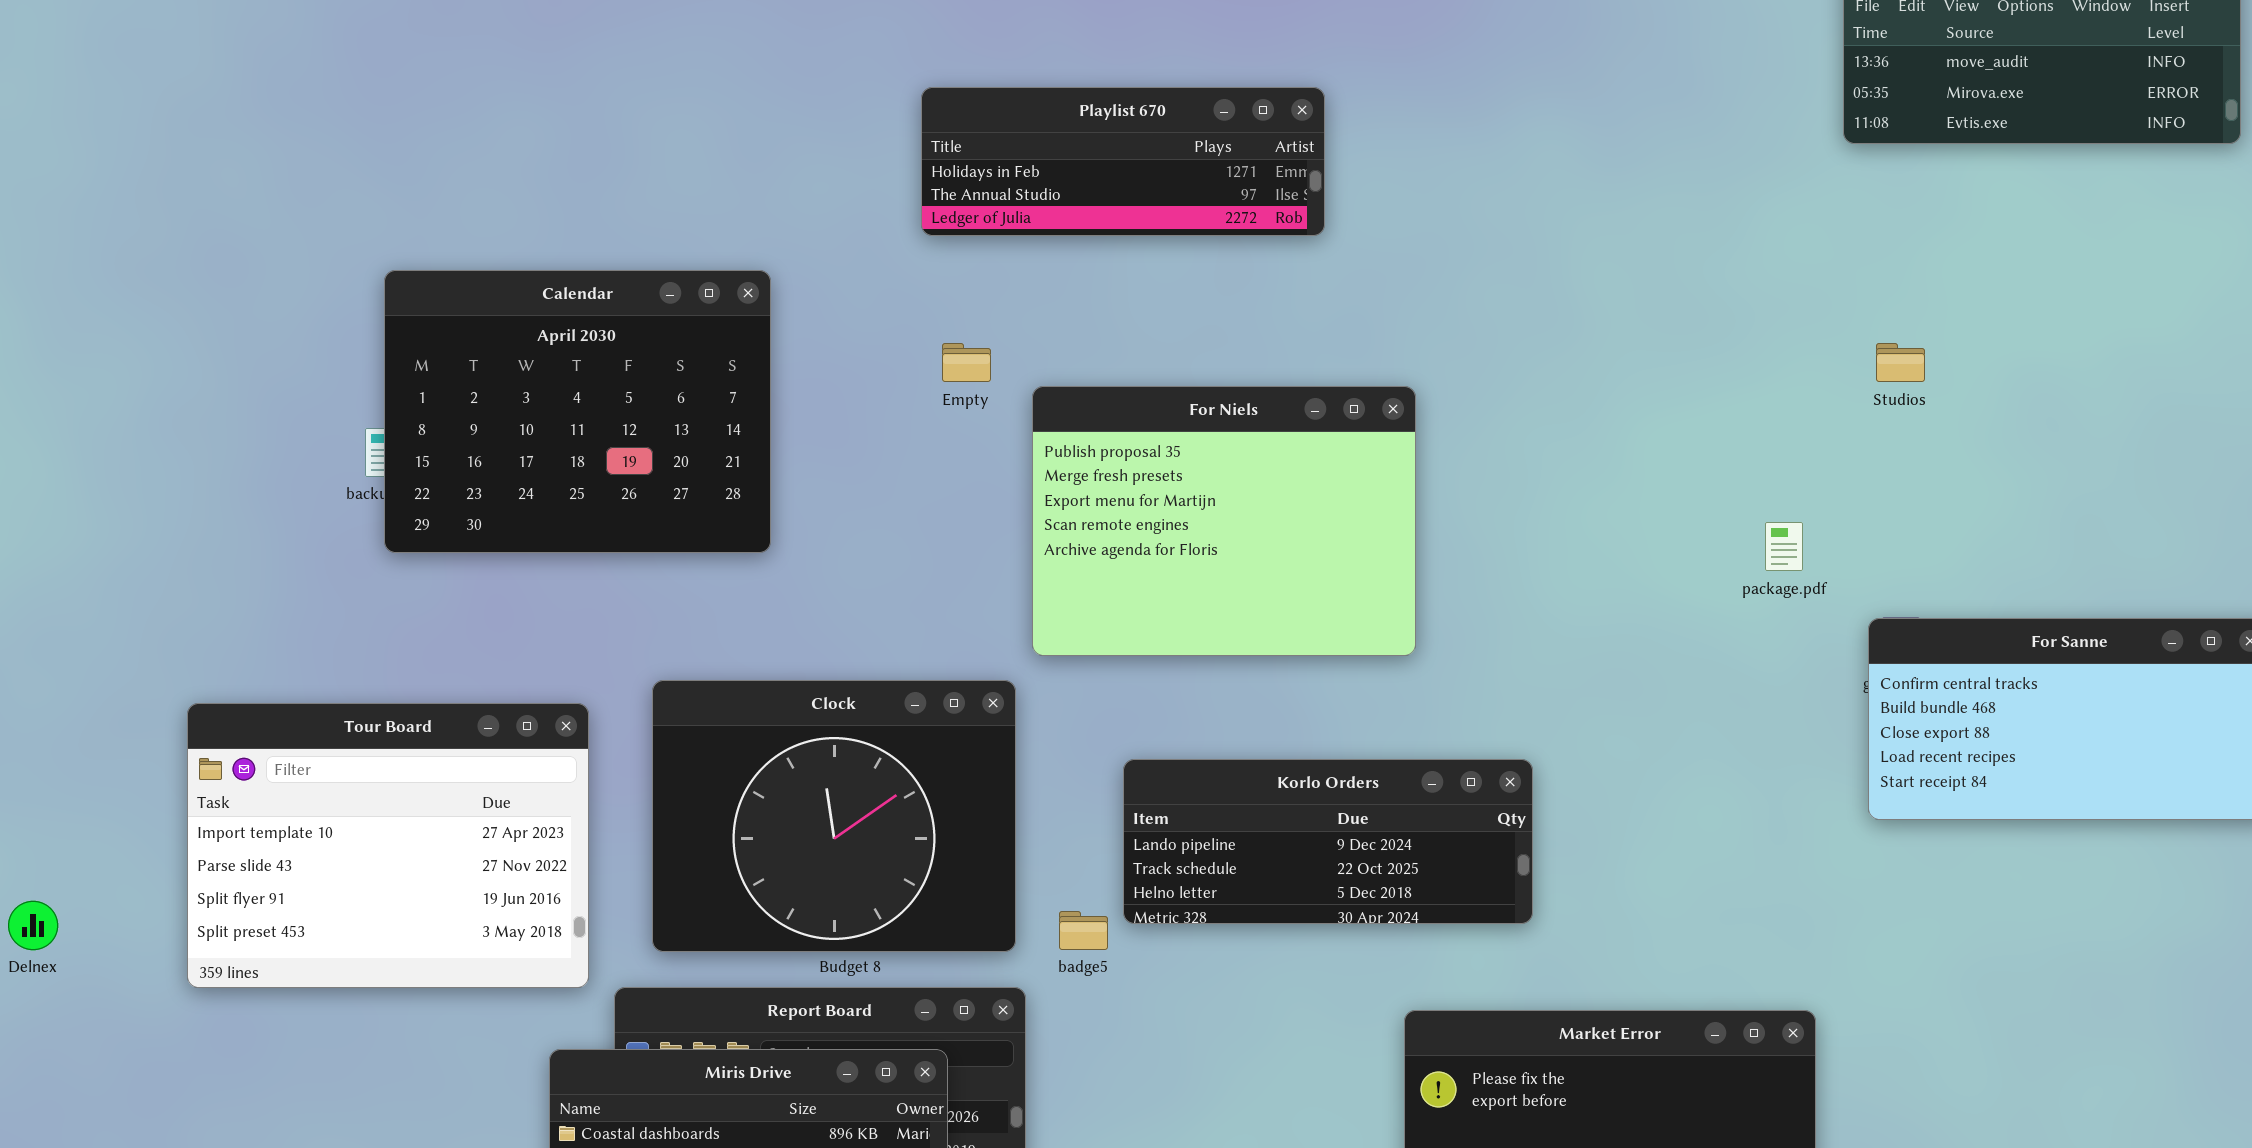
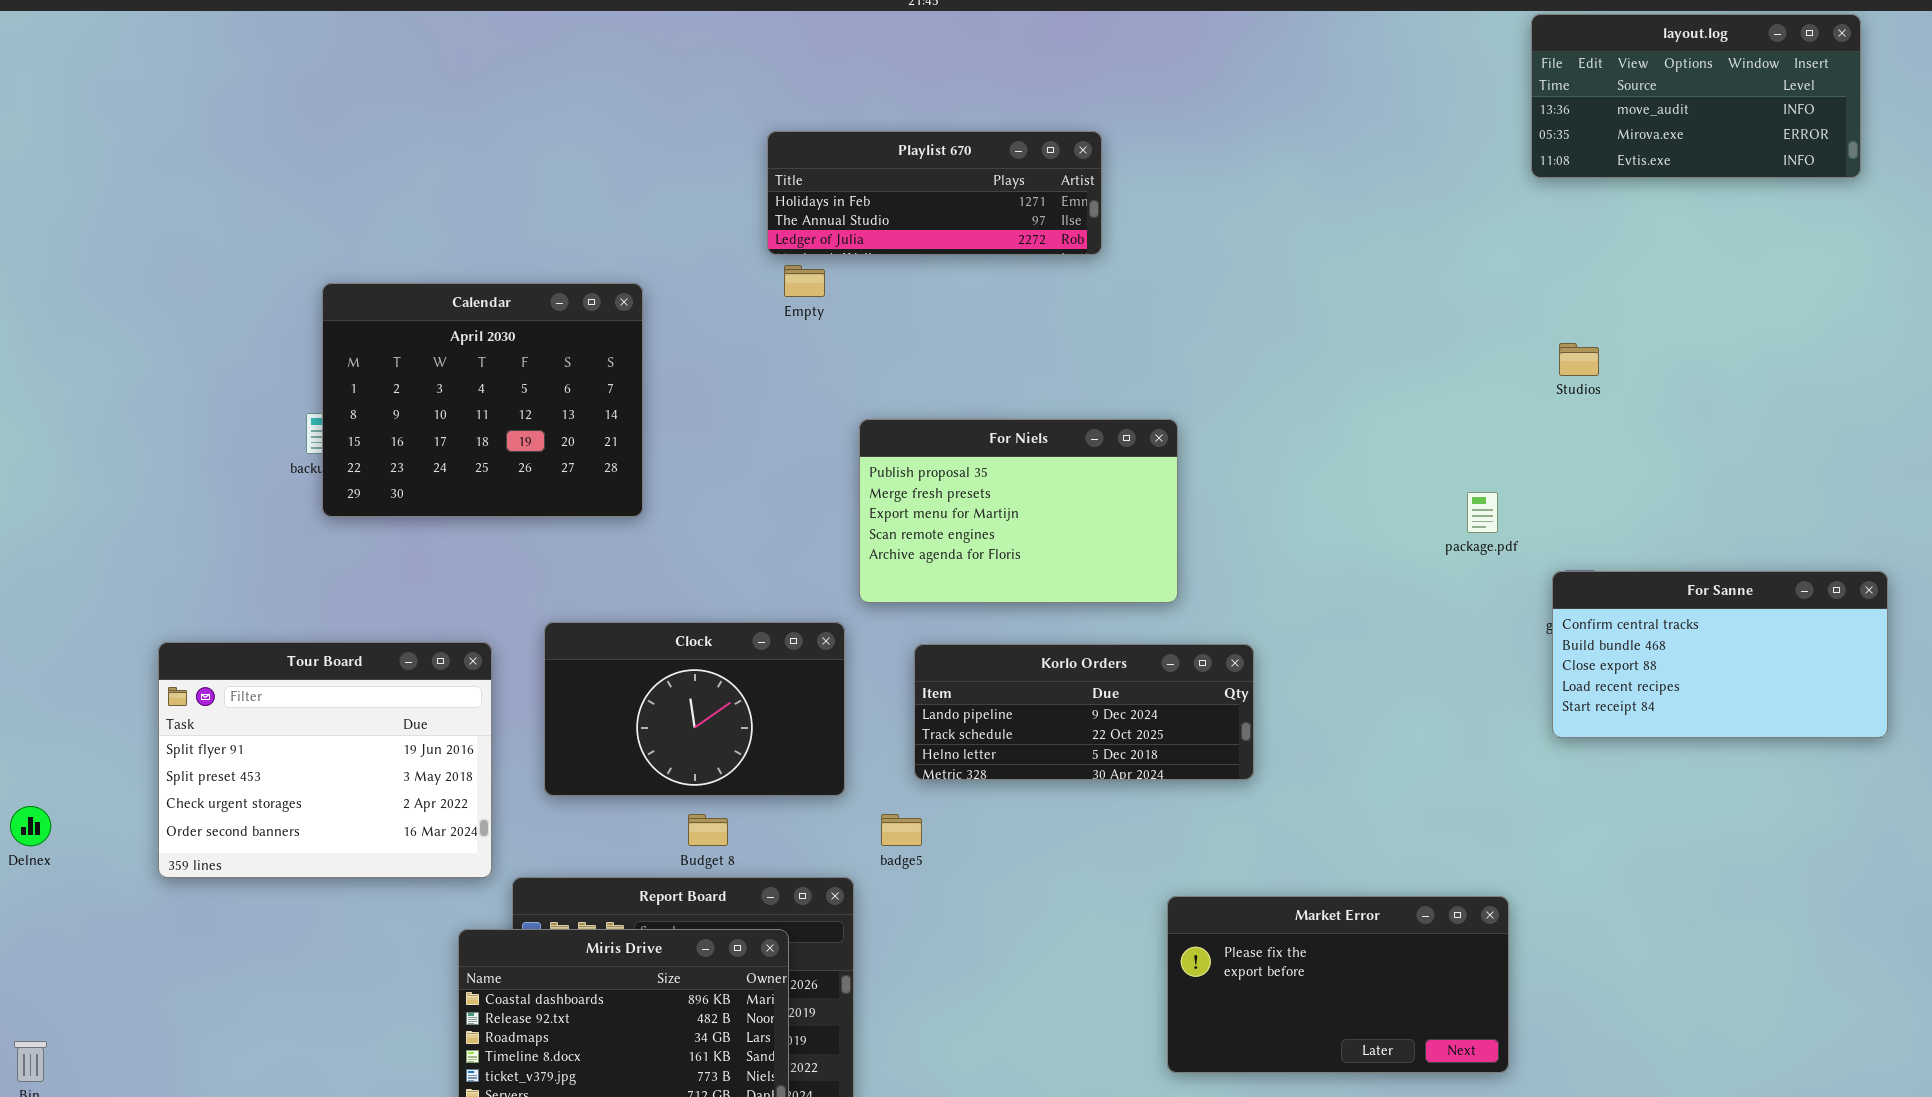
Empty: [942,343,991,382] -> [784,265,825,297], moved
For Niels: [1032,386,1416,656] -> [859,419,1178,603], resized
Clock: [652,680,1016,952] -> [544,622,845,796], resized
Tour Board: [187,703,589,988] -> [158,642,492,878], scrolled down 2 rows
Korlo Orders: [1123,759,1533,924] -> [914,644,1254,780], moved

